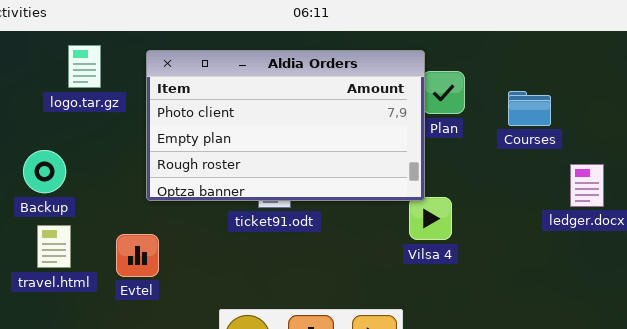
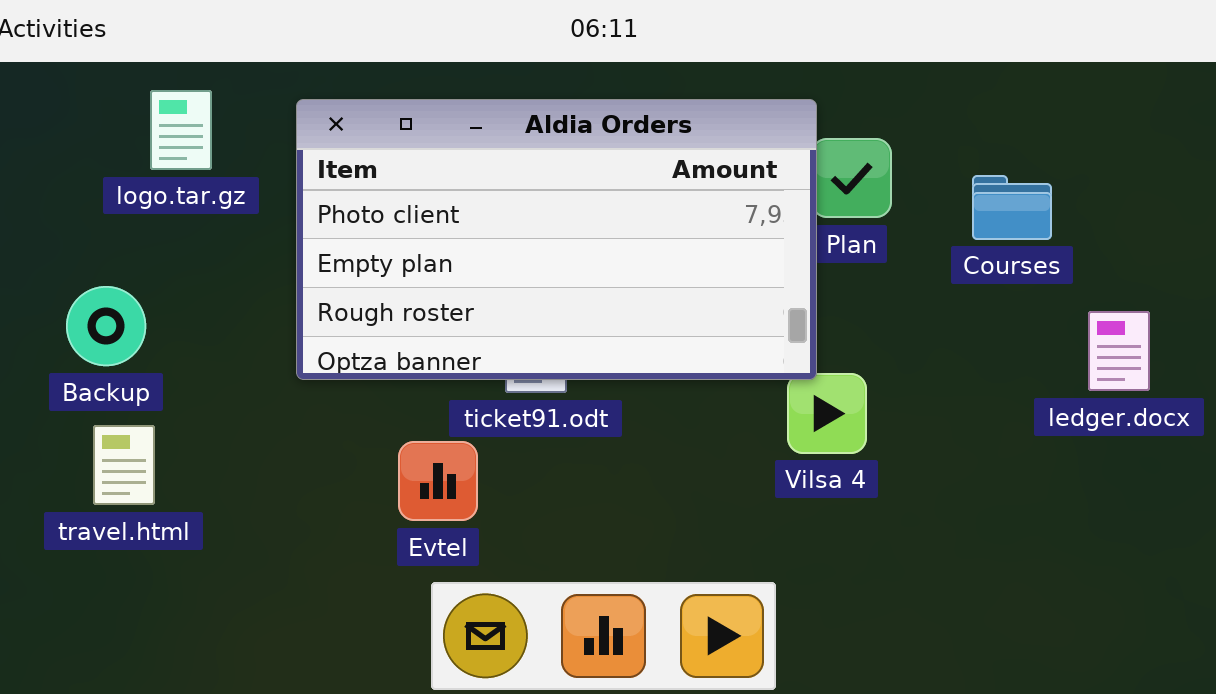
Evtel: [116,234,159,277] -> [398,441,478,521], moved

